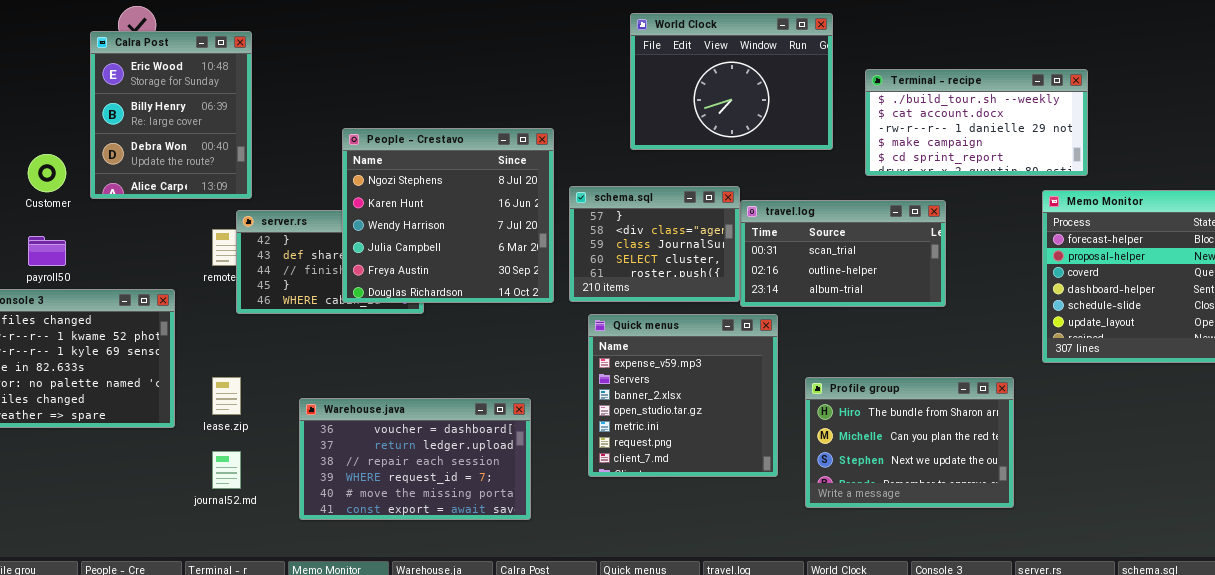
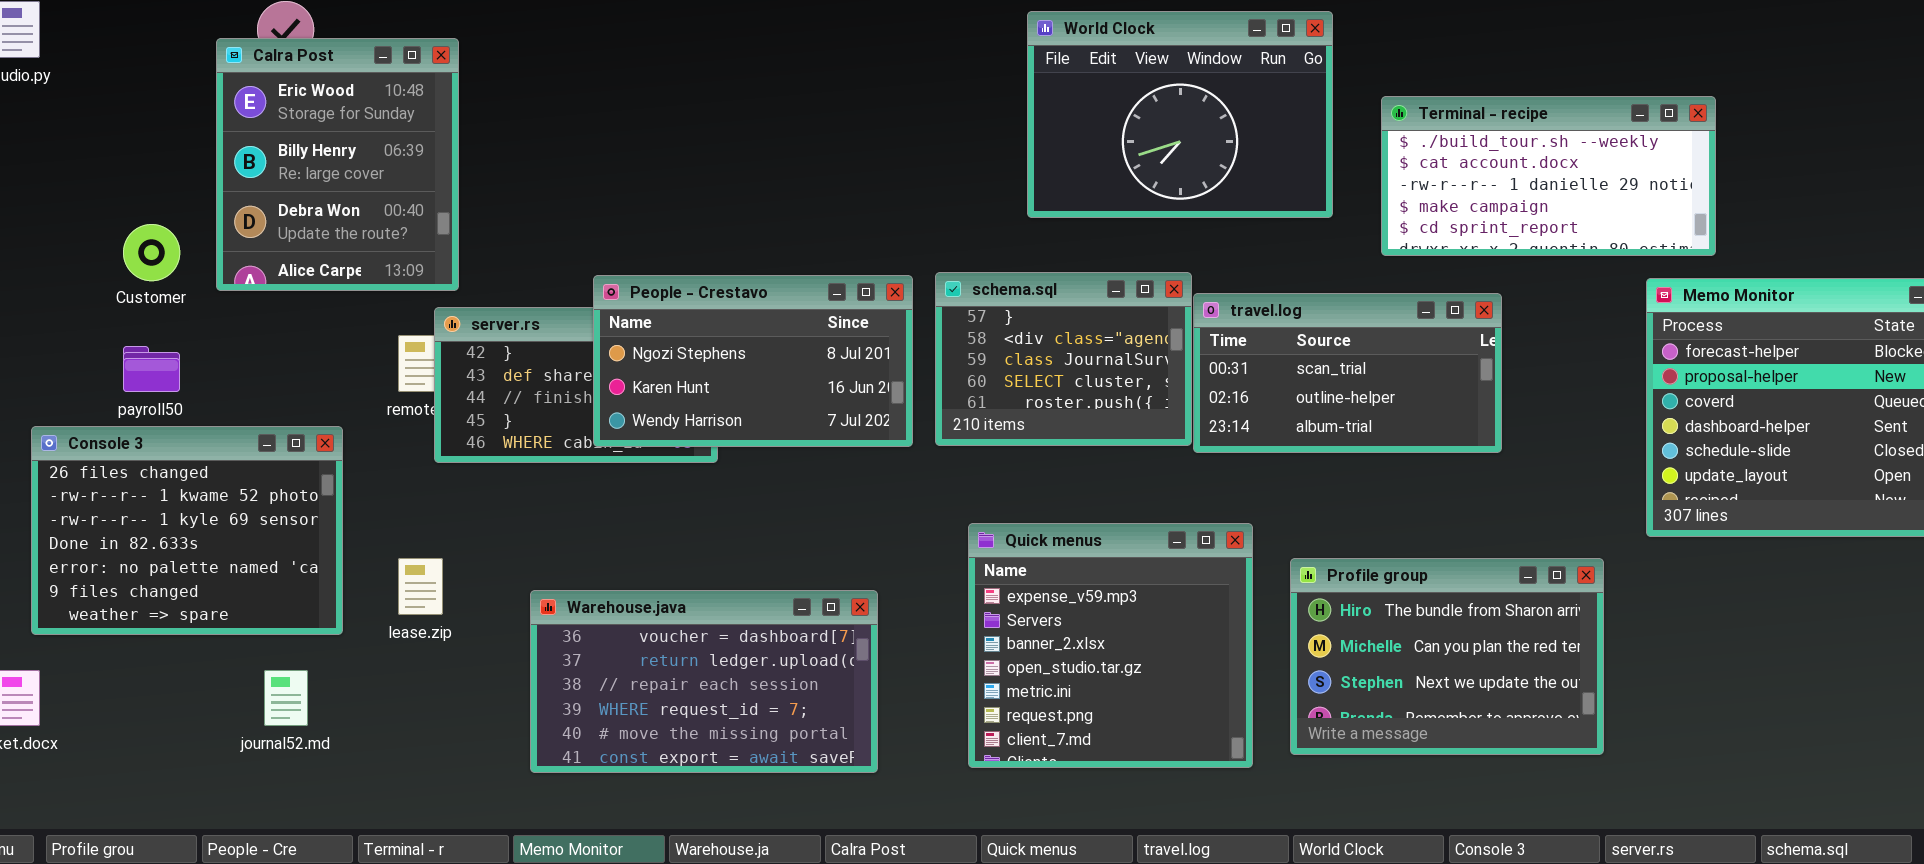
People - Crestavo: [342,128,554,303] -> [593,275,913,447], resized
Quick menus: [588,314,778,477] -> [968,523,1253,768], moved
journal52.md: [212,451,241,489] -> [264,670,308,726], moved

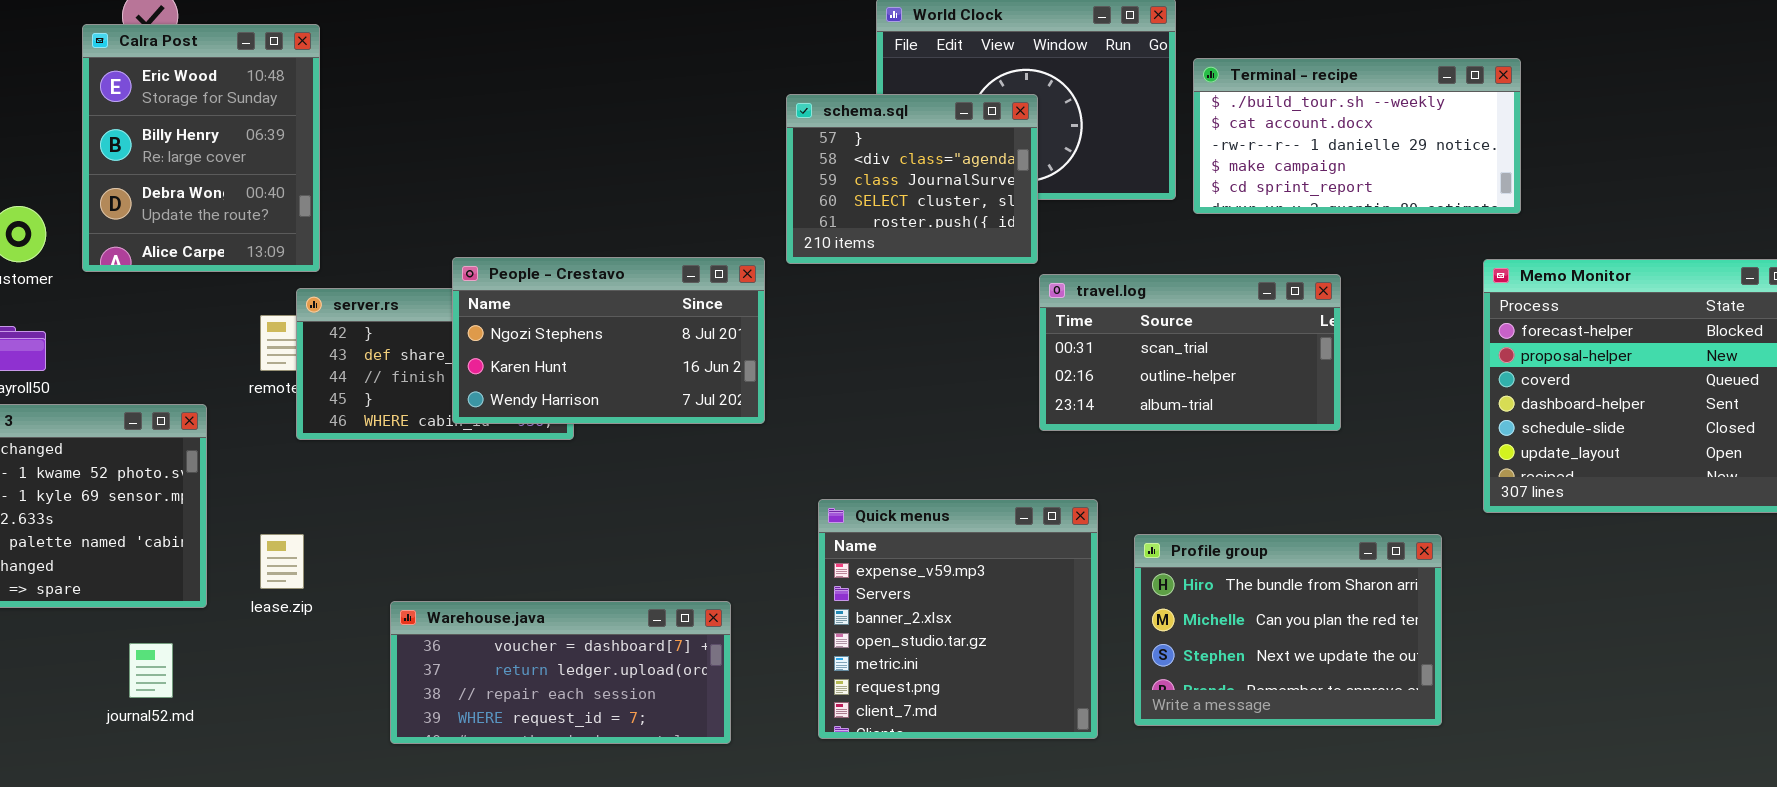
Terminal - recipe: [1381,96,1716,256] -> [1193,58,1521,214], moved
schema.sql: [935,272,1192,446] -> [786,94,1038,264], moved
Warehouse.java: [530,590,878,773] -> [390,601,731,744], resized

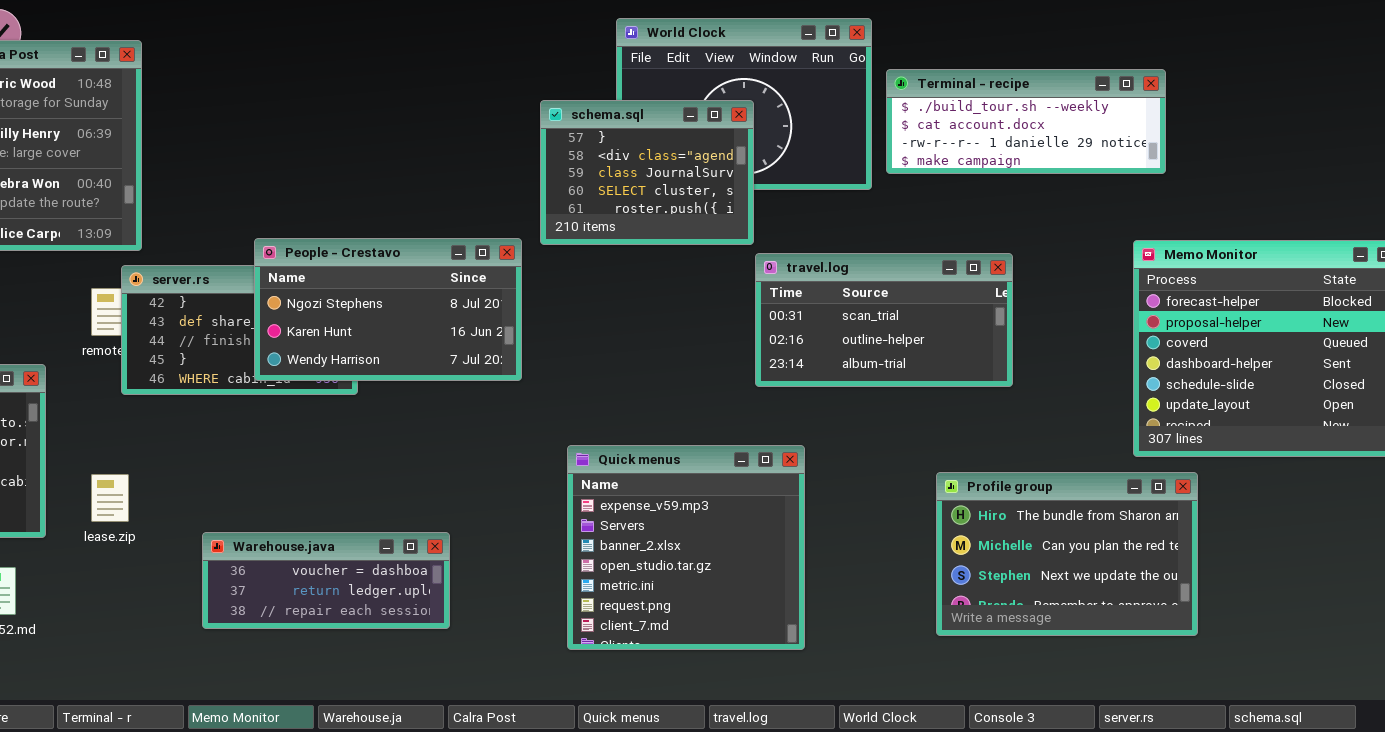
Terminal - recipe: [1193,58,1521,214] -> [886,69,1166,174], resized
Profile group: [1134,534,1442,726] -> [936,472,1198,636], moved
Warehouse.java: [390,601,731,744] -> [202,532,450,629], resized

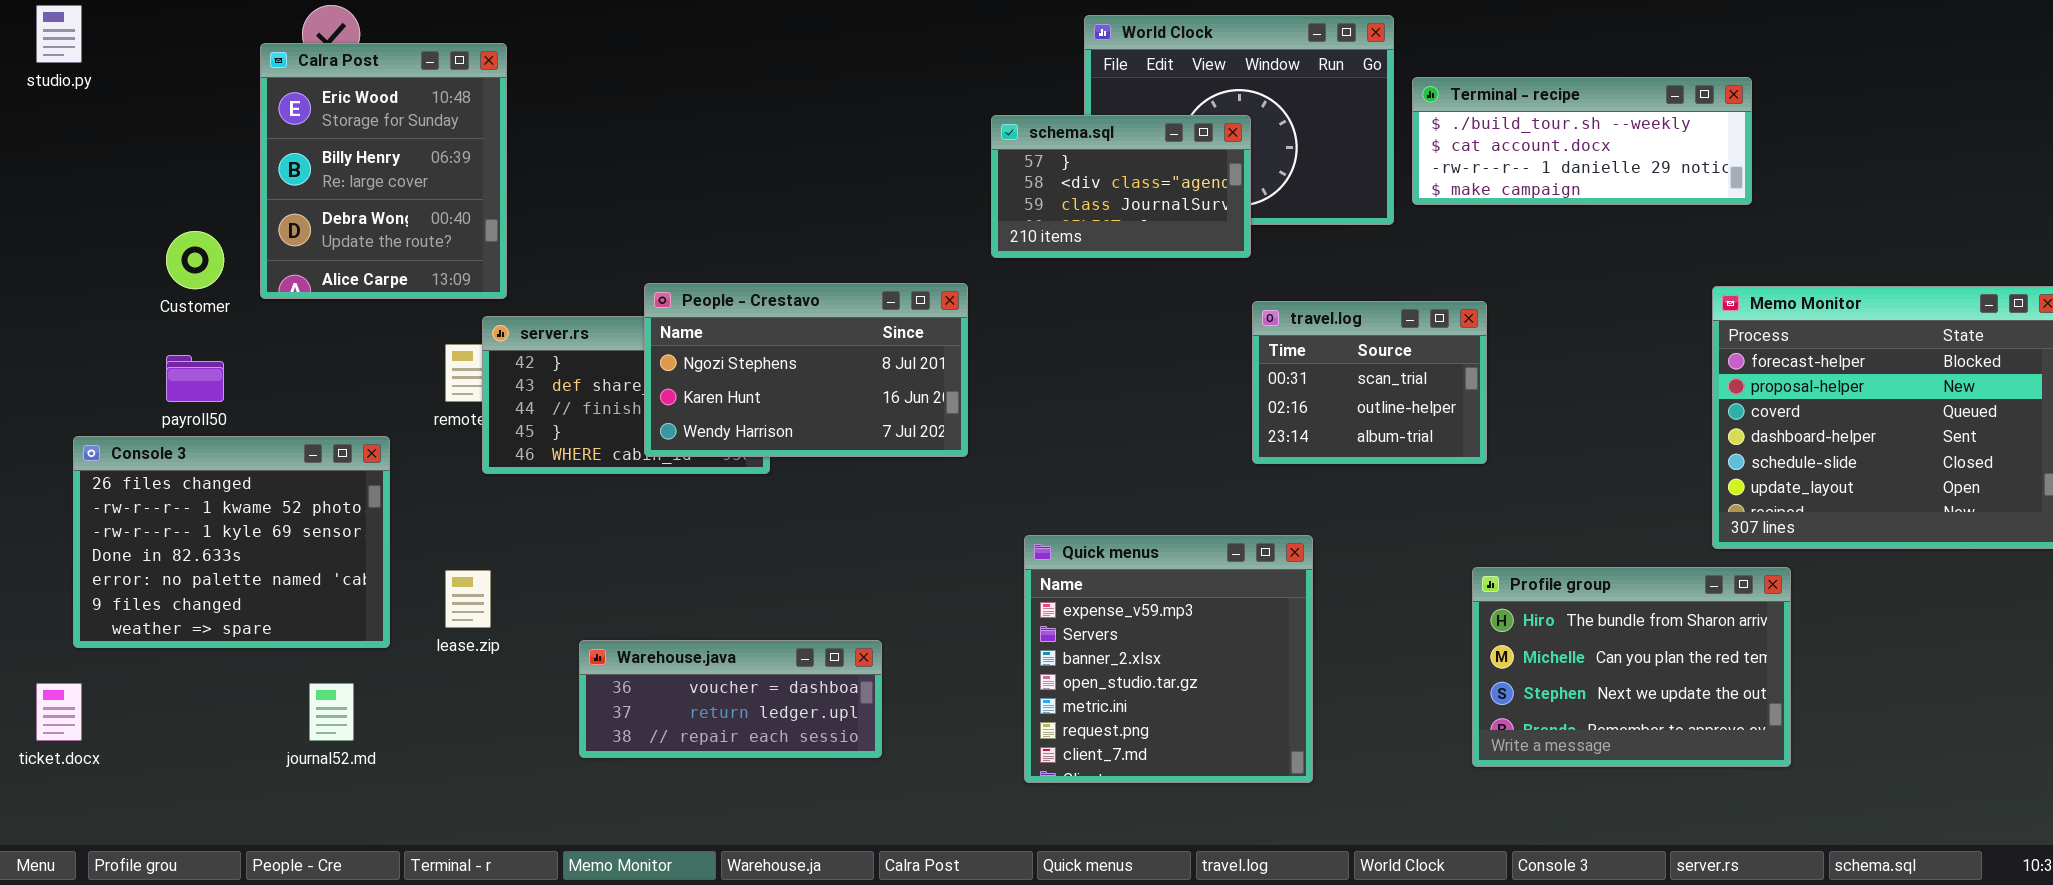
schema.sql: [540,100,754,245] -> [991,115,1251,258], resized
travel.log: [755,253,1013,387] -> [1252,301,1487,464], resized

